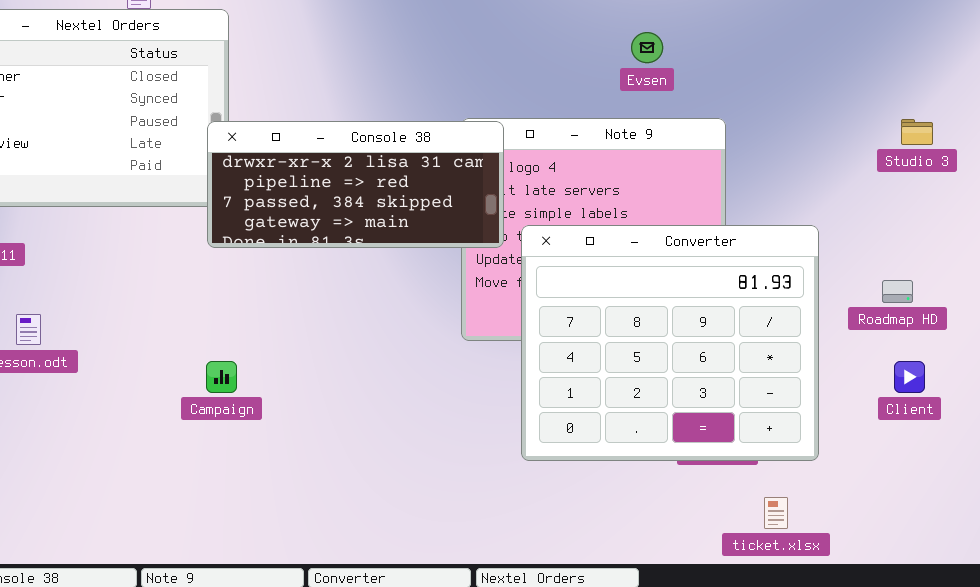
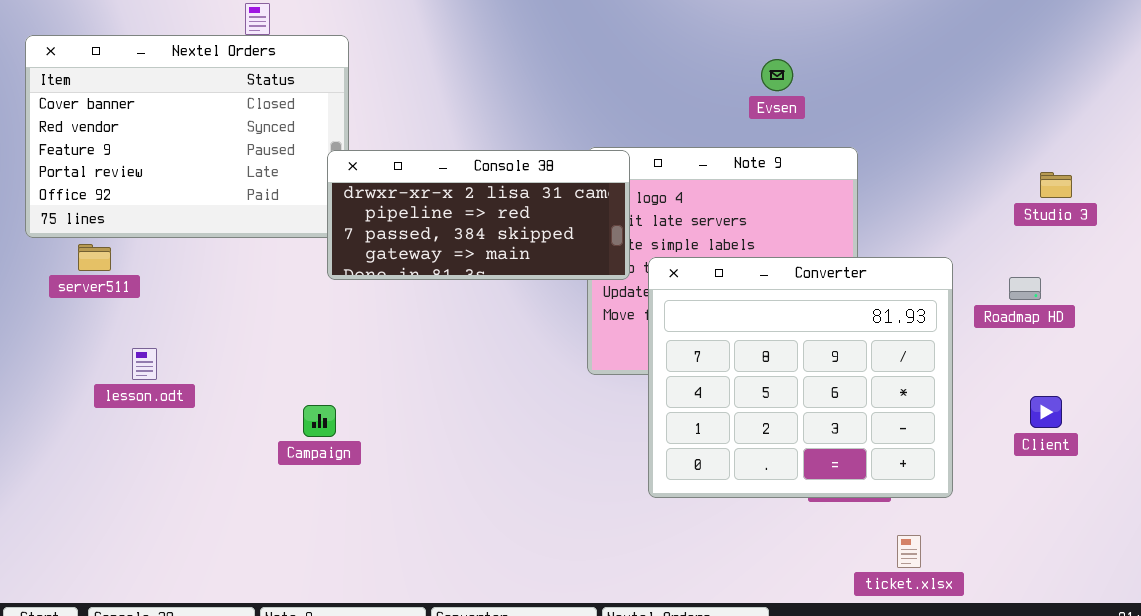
Studio 3: [901,119,933,145] -> [1040,172,1072,198], moved
Roadmap HD: [882,280,913,303] -> [1009,277,1041,300], moved
Campaign: [206,361,237,393] -> [303,405,336,437], moved

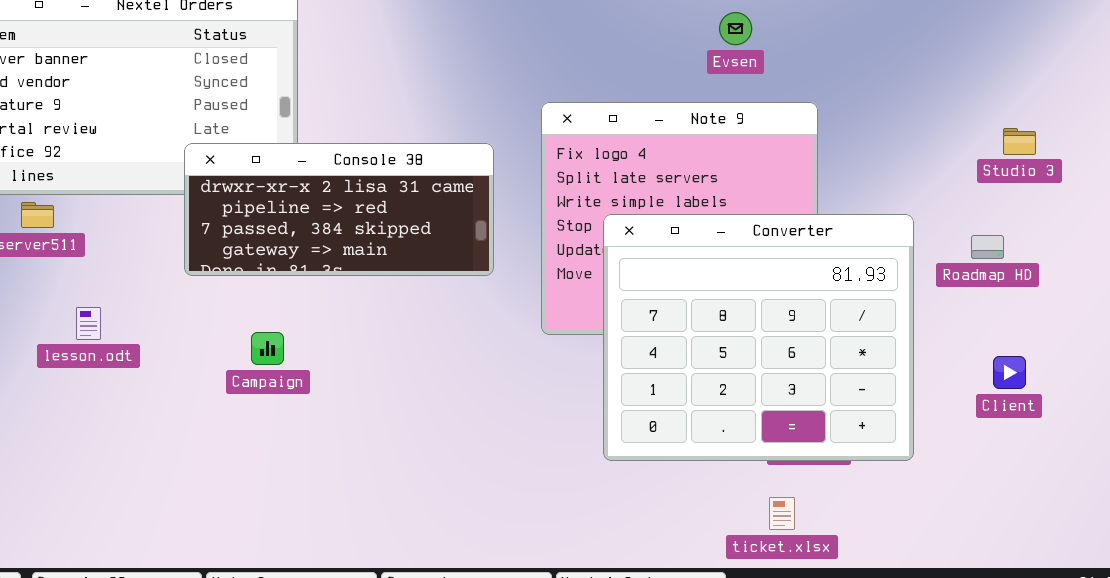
Console 38: [327,150,630,280] -> [184,143,494,276], moved
Campaign: [303,405,336,437] -> [251,332,284,365], moved
ticket.xlsx: [897,535,921,568] -> [769,497,795,530], moved

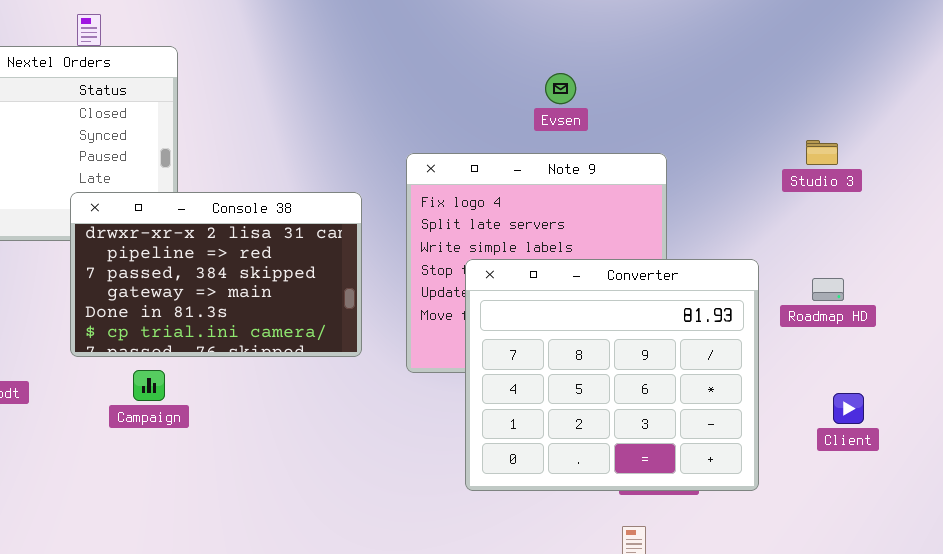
Evsen: [719,12,752,45] -> [545,73,576,104], moved
Studio 3: [1003,128,1036,155] -> [806,140,838,165], moved
Console 38: [184,143,494,276] -> [70,192,362,357], resized

